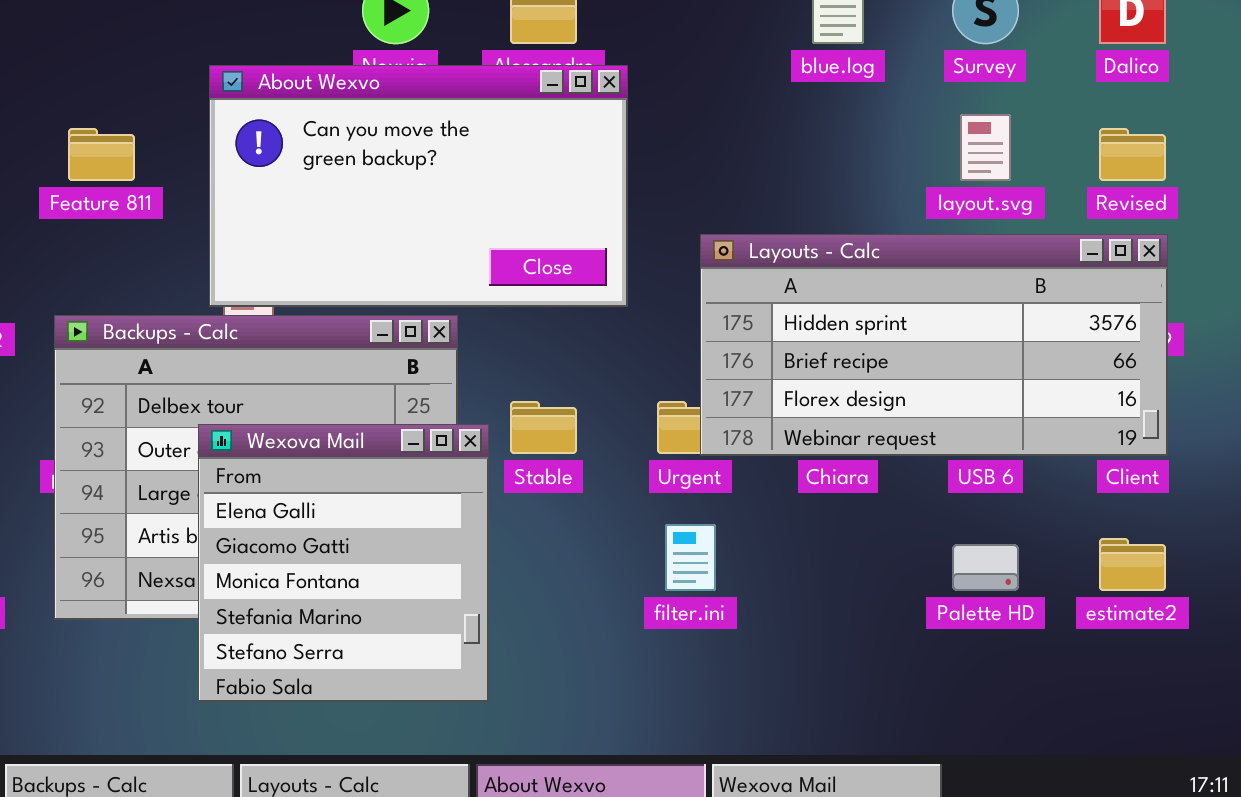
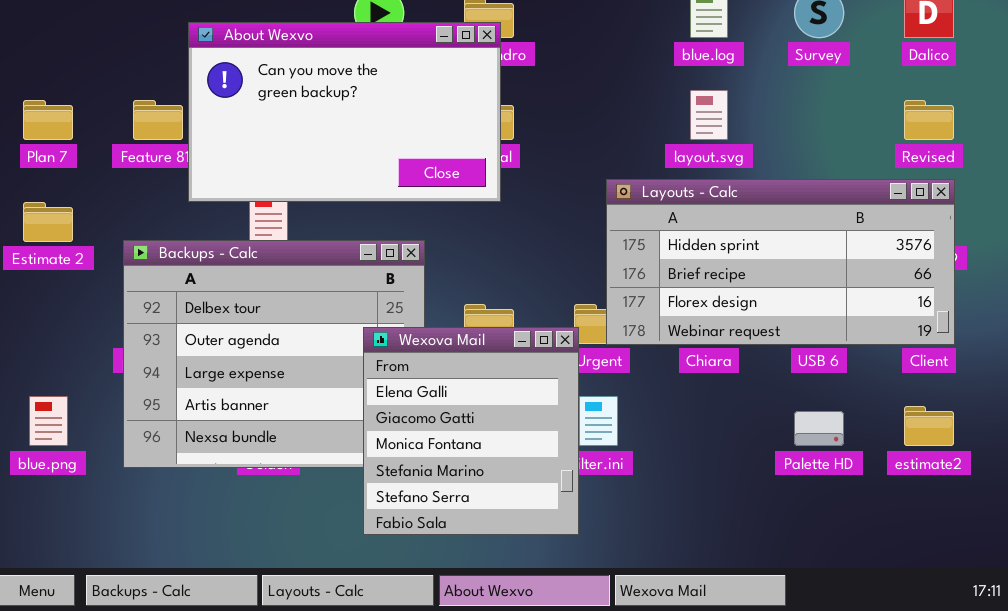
About Wexvo: [209,65,628,307] -> [188,22,501,202], moved
layout.svg: [960,114,1011,181] -> [690,90,728,140], moved
Wexova Mail: [198,424,489,702] -> [363,327,579,535], moved

